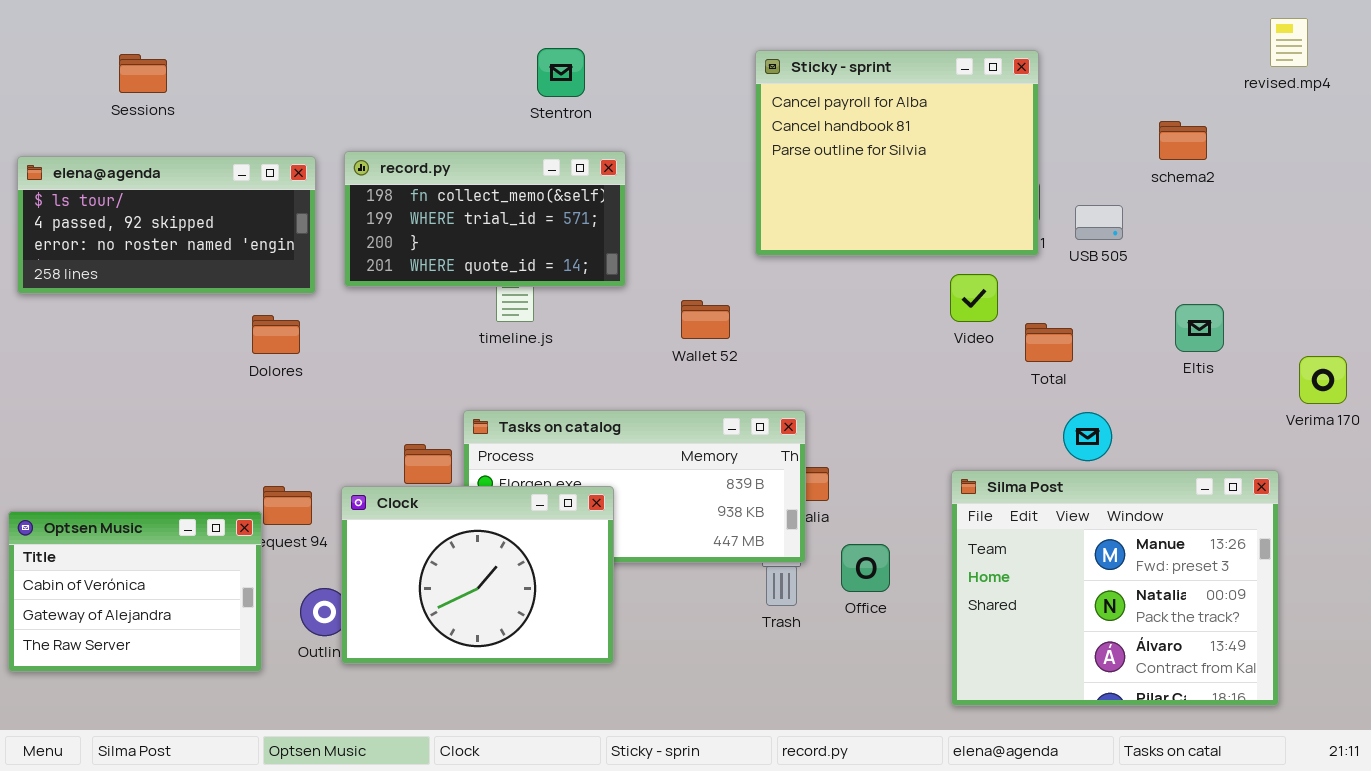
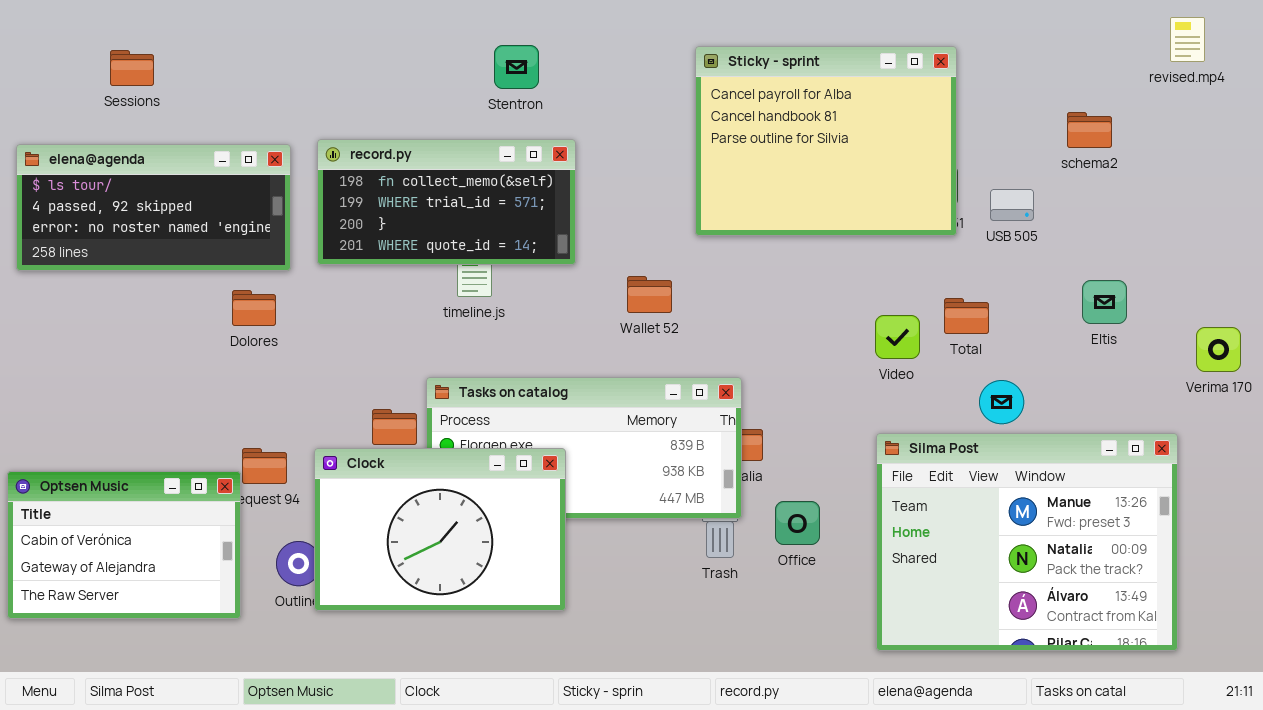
Video: [950,274,998,322] -> [875,315,920,359], moved

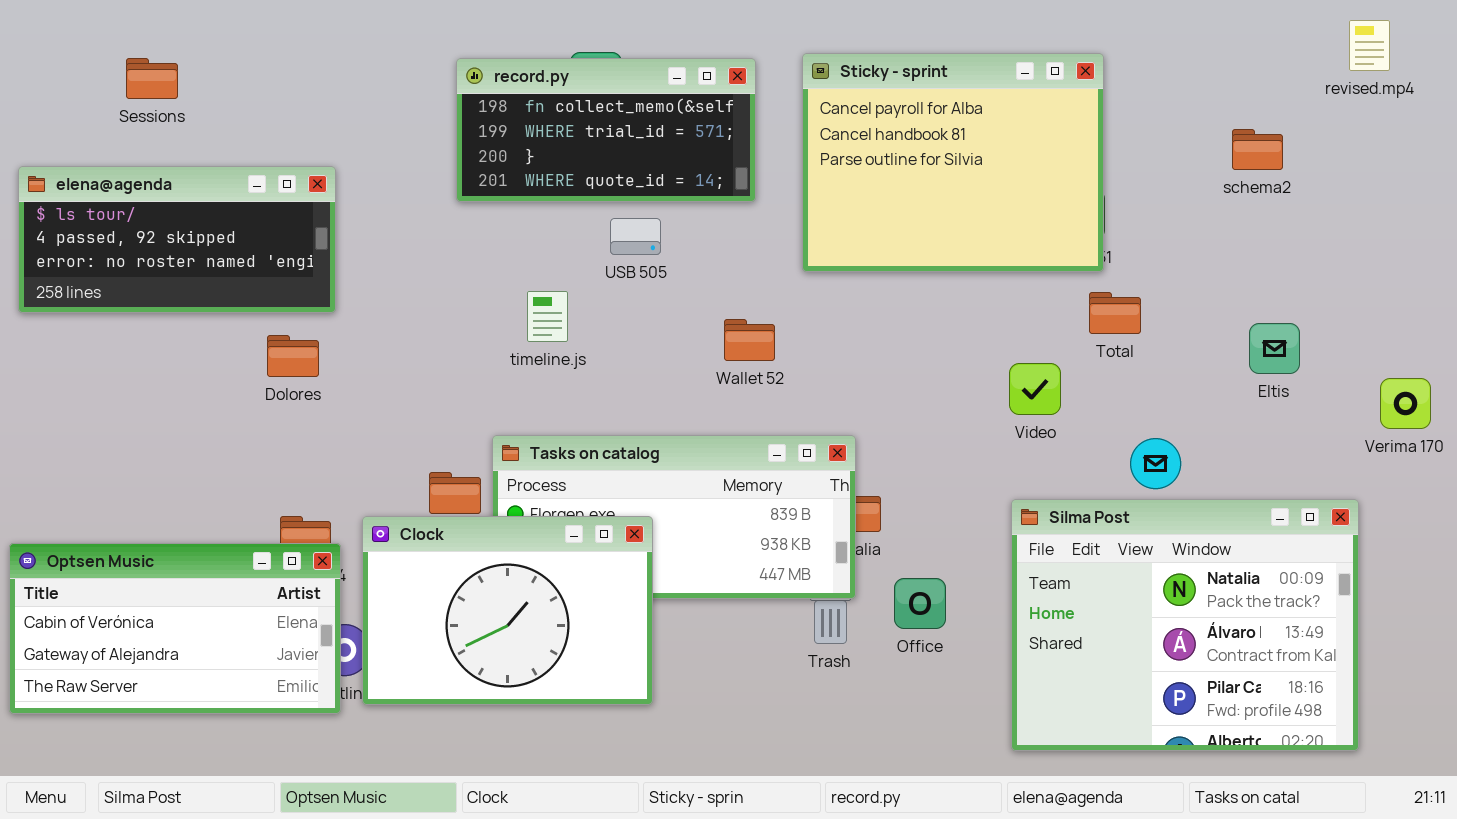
record.py: [317,139,576,265] -> [456,58,756,202], moved
USB 505: [990,189,1034,221] -> [610,218,661,255], moved
Total: [944,298,989,334] -> [1089,292,1141,334], moved
Silma Post: [876,433,1178,651] -> [1011,499,1359,751], scrolled down 1 row
Optsen Music: [7,471,241,619] -> [9,543,341,714], resized

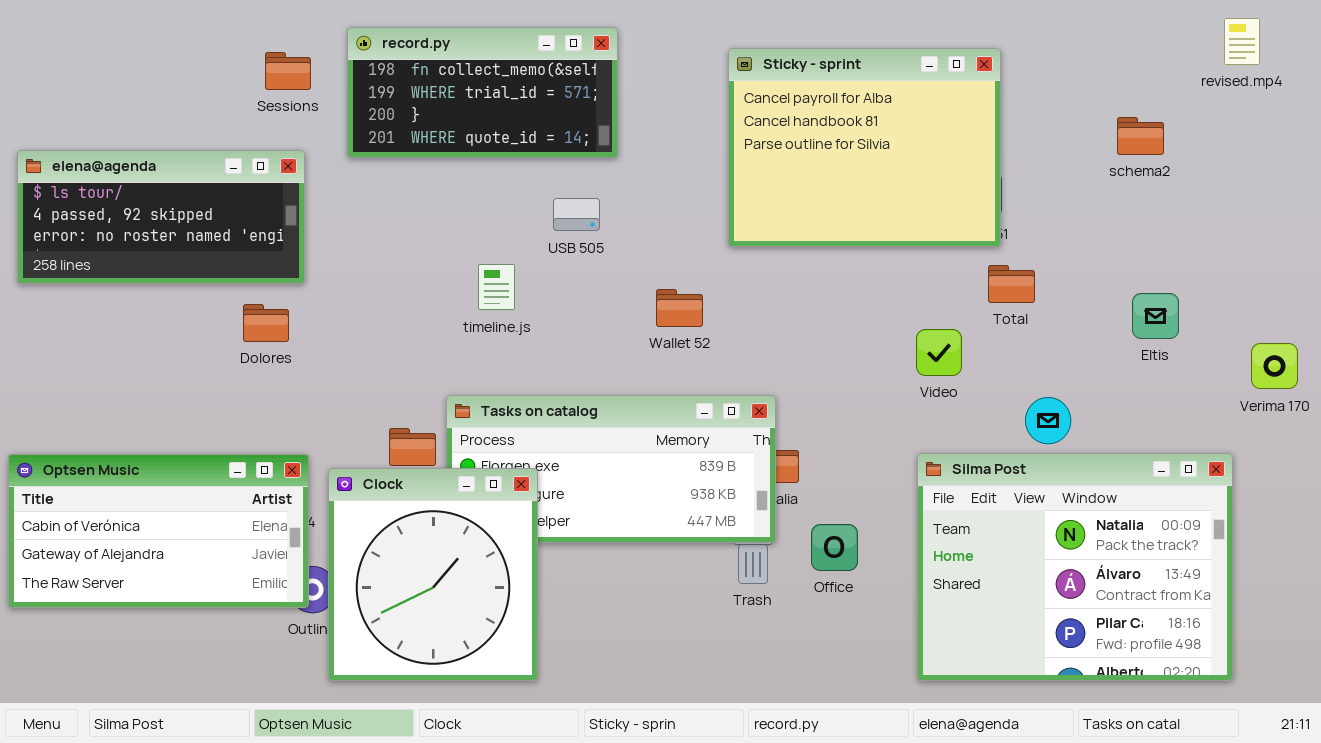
Sessions: [126,58,178,99] -> [265,52,311,90], moved
record.py: [456,58,756,202] -> [347,27,618,158], moved
Clock: [362,516,653,705] -> [328,468,538,681], resized
Optsen Music: [9,543,341,714] -> [8,454,309,608], moved

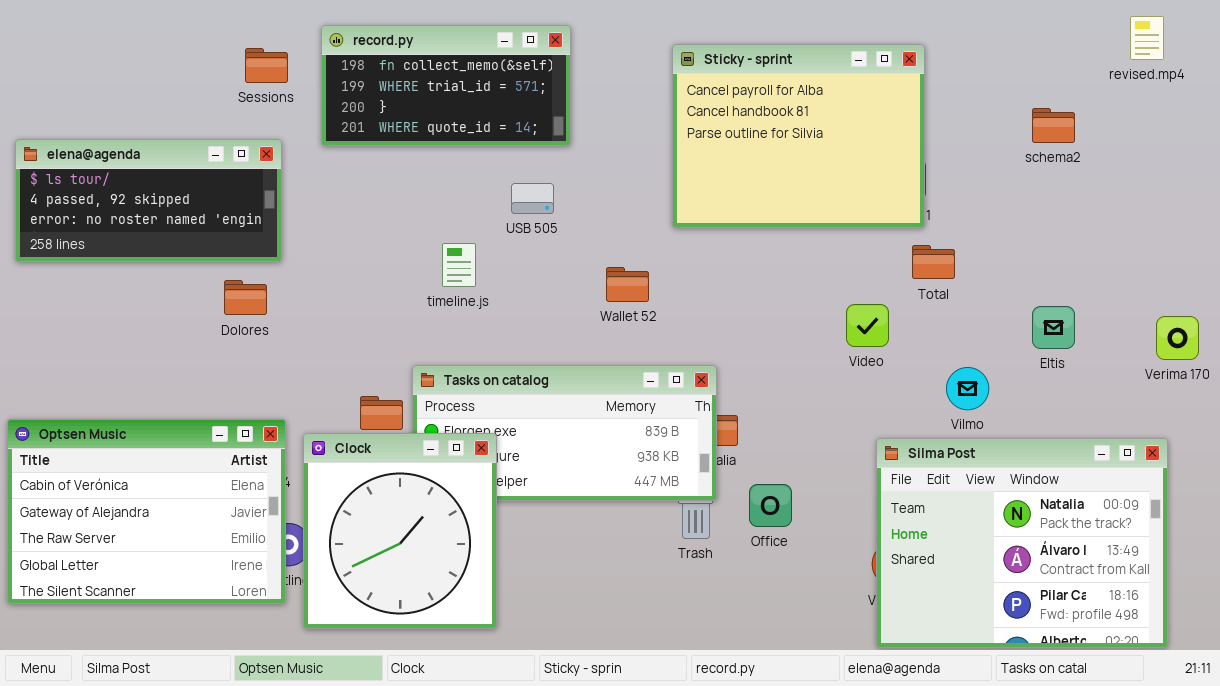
Eltis: [1132,293,1179,339] -> [1032,306,1075,349], moved
Silma Post: [917,453,1233,681] -> [876,438,1168,648], moved
Optsen Music: [8,454,309,608] -> [7,419,286,604], resized

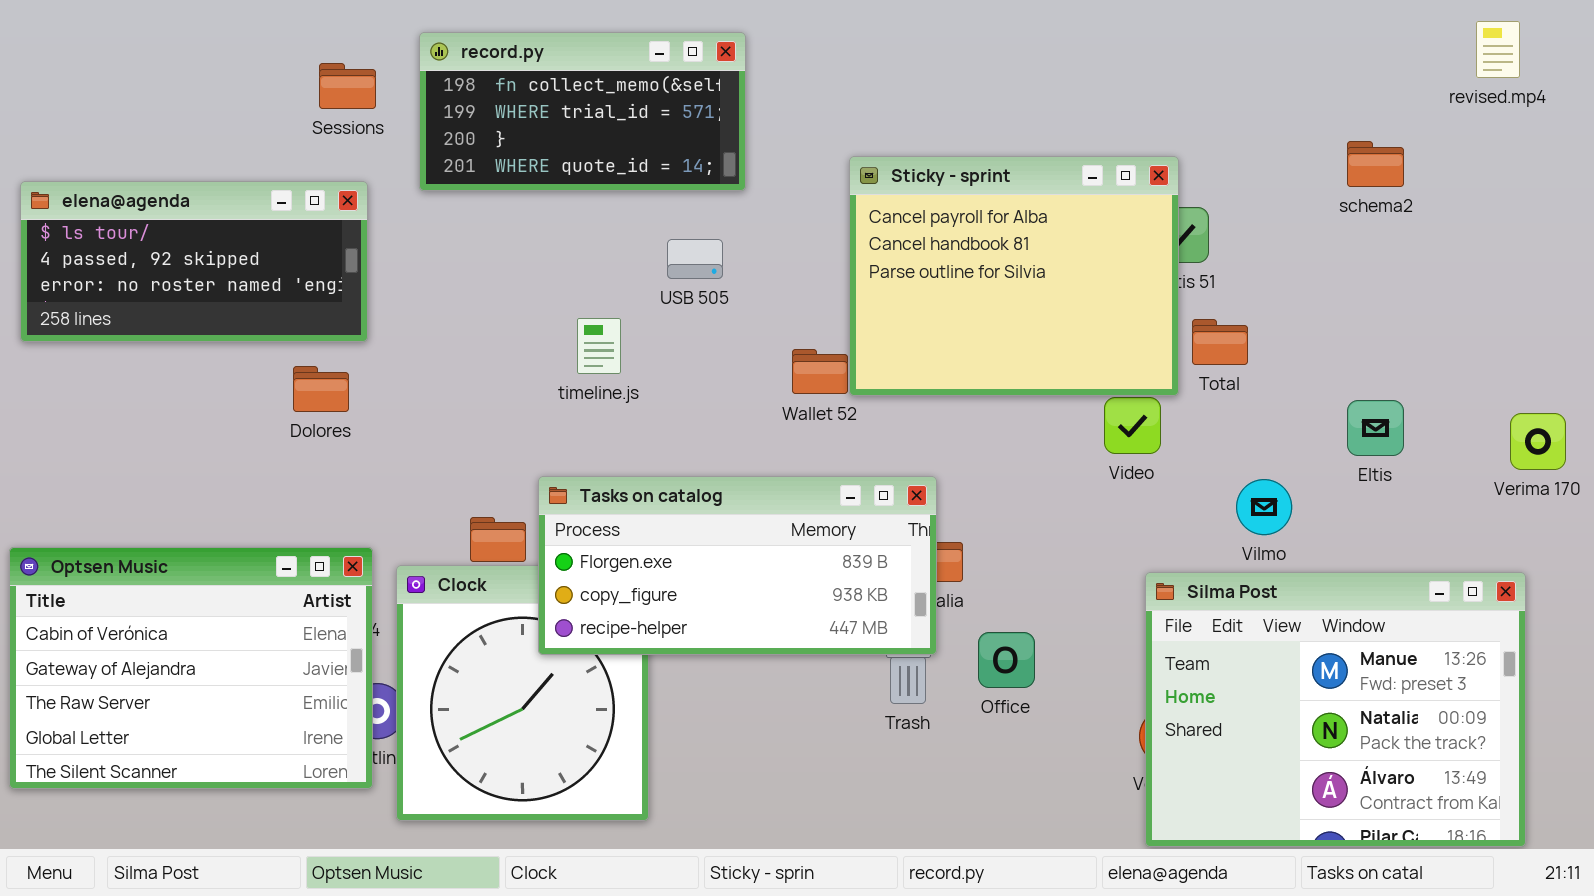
Sticky - sprint: [672,44,925,228] -> [849,156,1179,396], moved
Tasks on catalog: [412,365,717,501] -> [538,476,937,655], raised
Silma Post: [876,438,1168,648] -> [1145,572,1526,847], scrolled up 1 row

